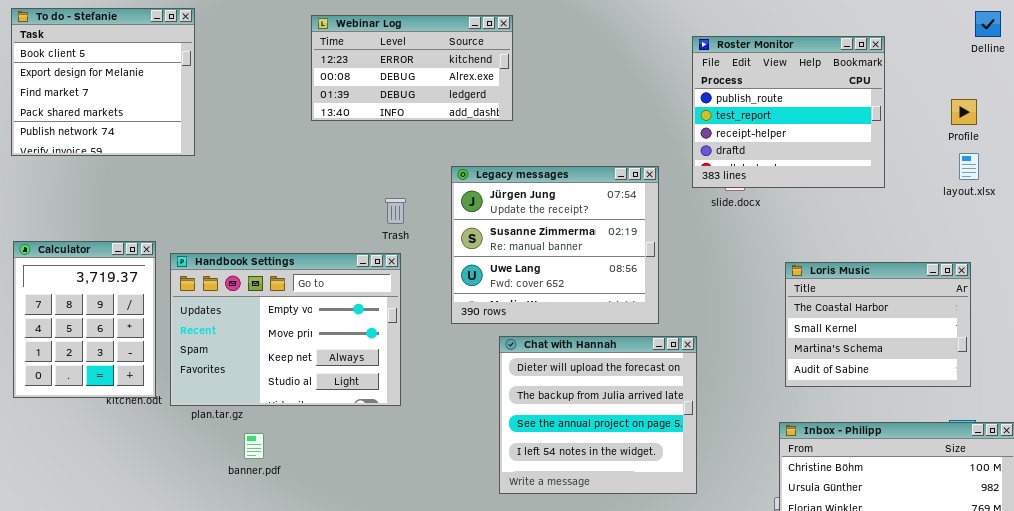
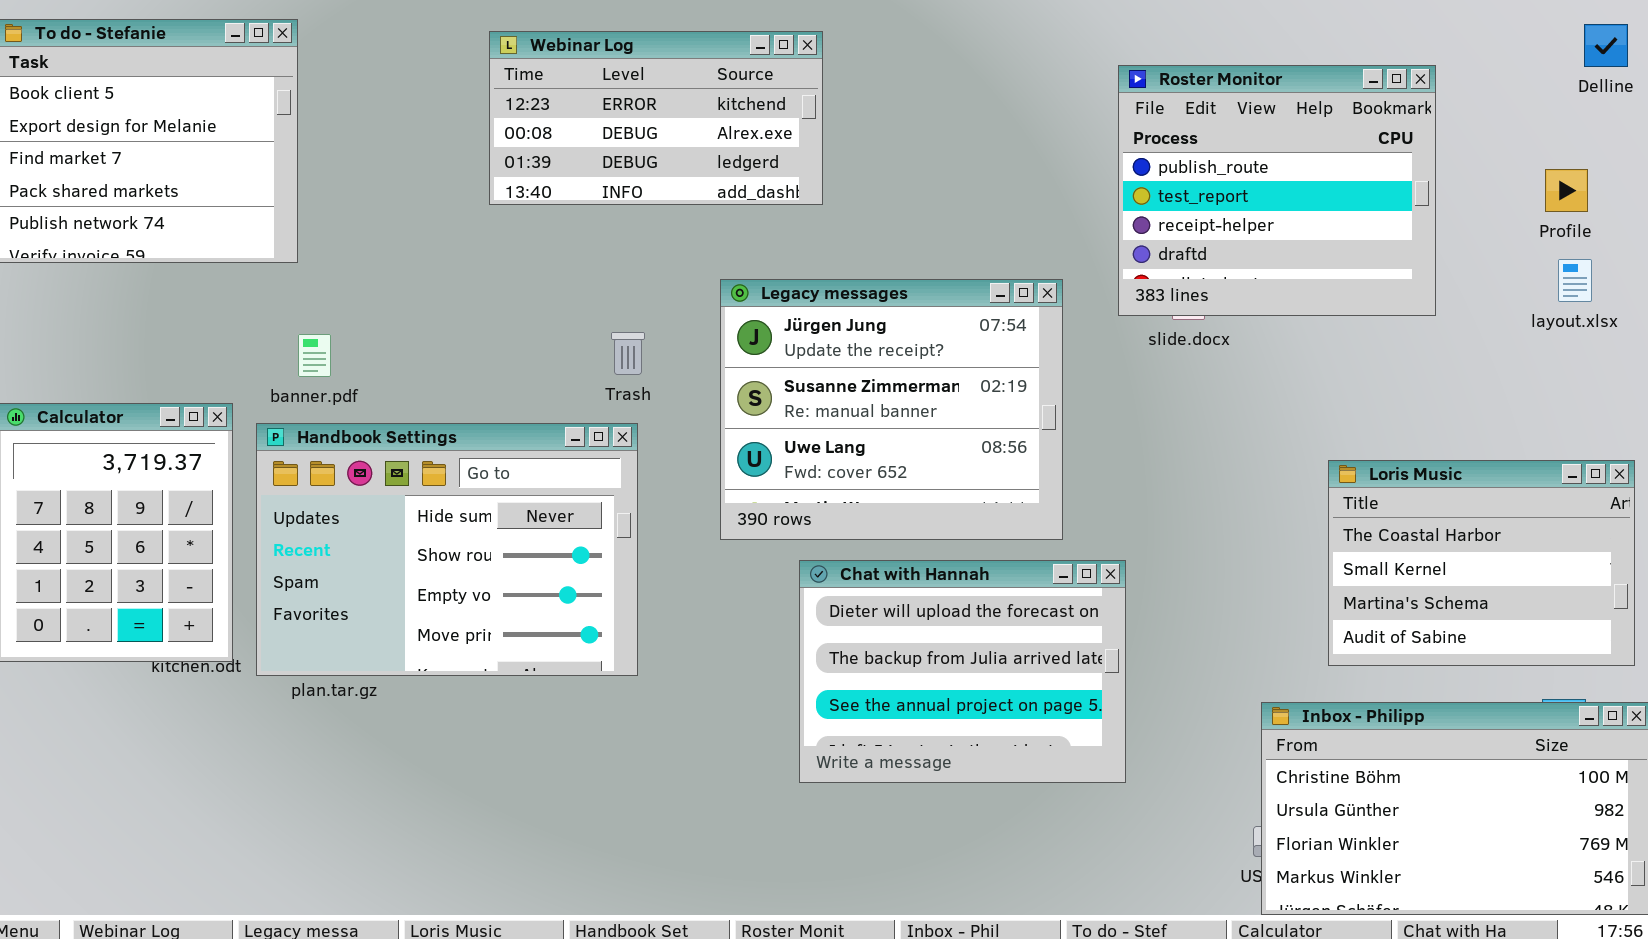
Handbook Settings: [170,253,401,406] -> [256,423,638,676], scrolled up 2 rows
Loris Music: [785,262,971,387] -> [1328,460,1635,666], moved
Chat with Hannah: [499,336,697,494] -> [799,560,1126,783], resized
banner.pdf: [244,433,264,459] -> [298,334,331,377], moved

